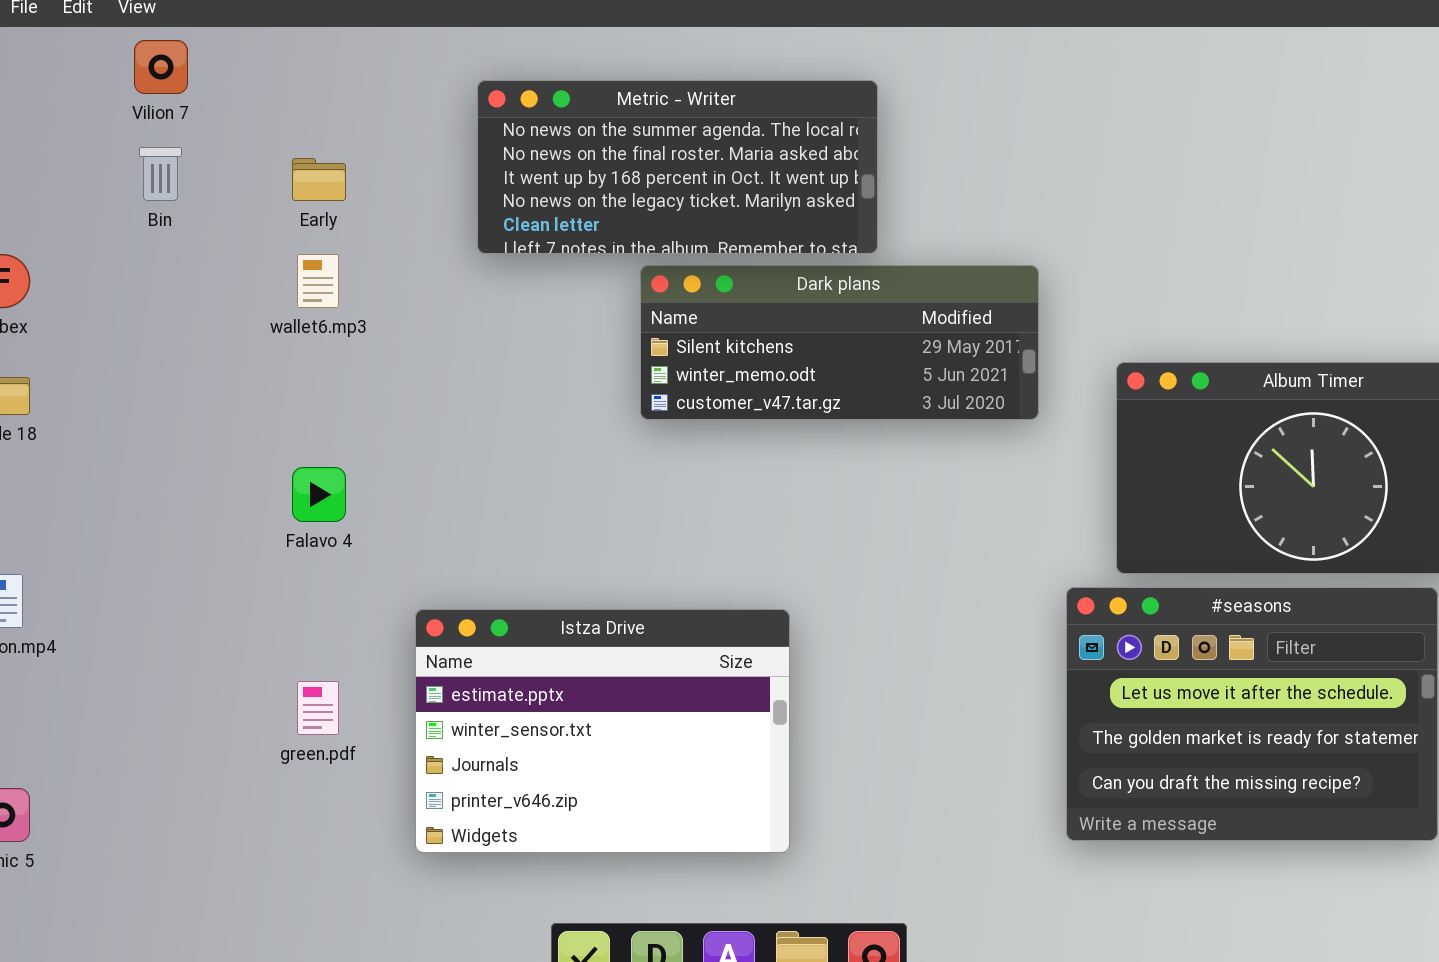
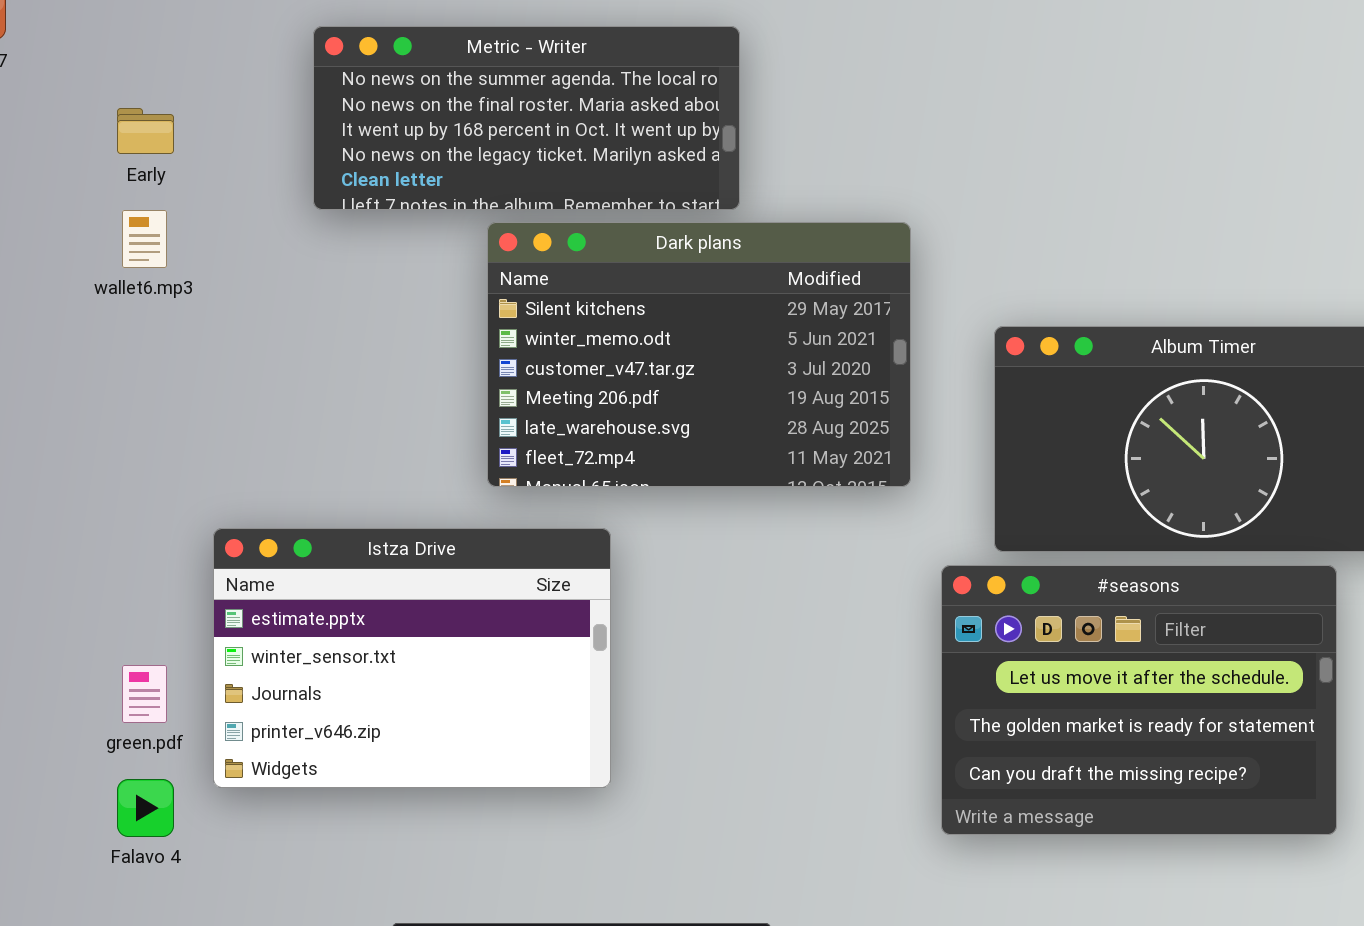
Dark plans: [640,265,1039,420] -> [487,222,911,487], resized
Falavo 4: [292,467,346,522] -> [117,779,174,837], moved
Istza Drive: [415,609,790,853] -> [213,528,611,788], moved

